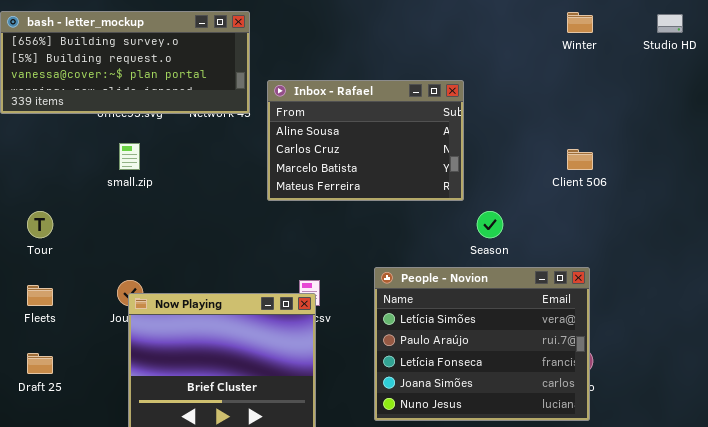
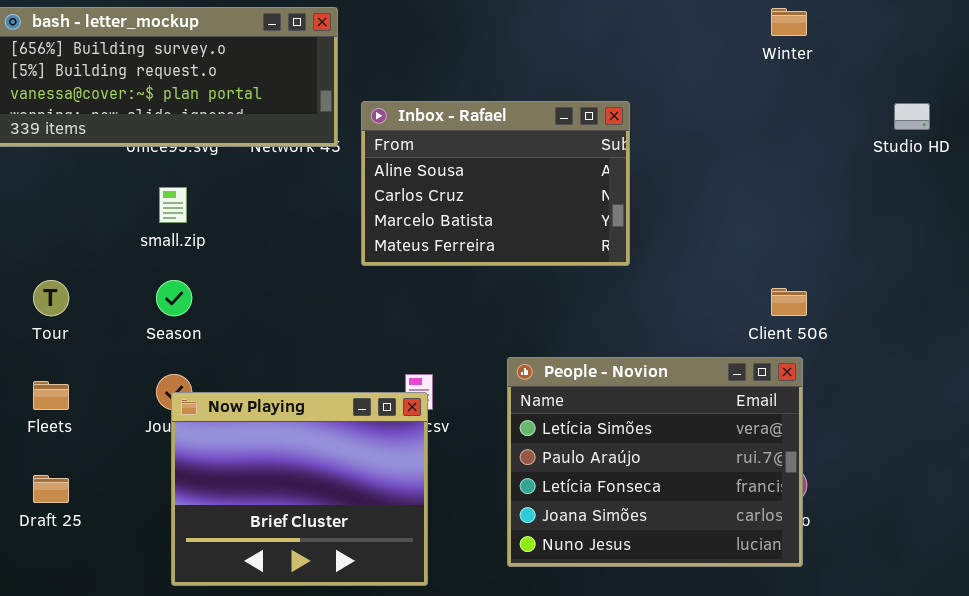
Studio HD: [657,14,683,33] -> [894,103,930,130], moved
Client 506: [567,149,593,170] -> [771,288,807,316], moved
Season: [477,211,503,238] -> [156,280,192,316], moved

